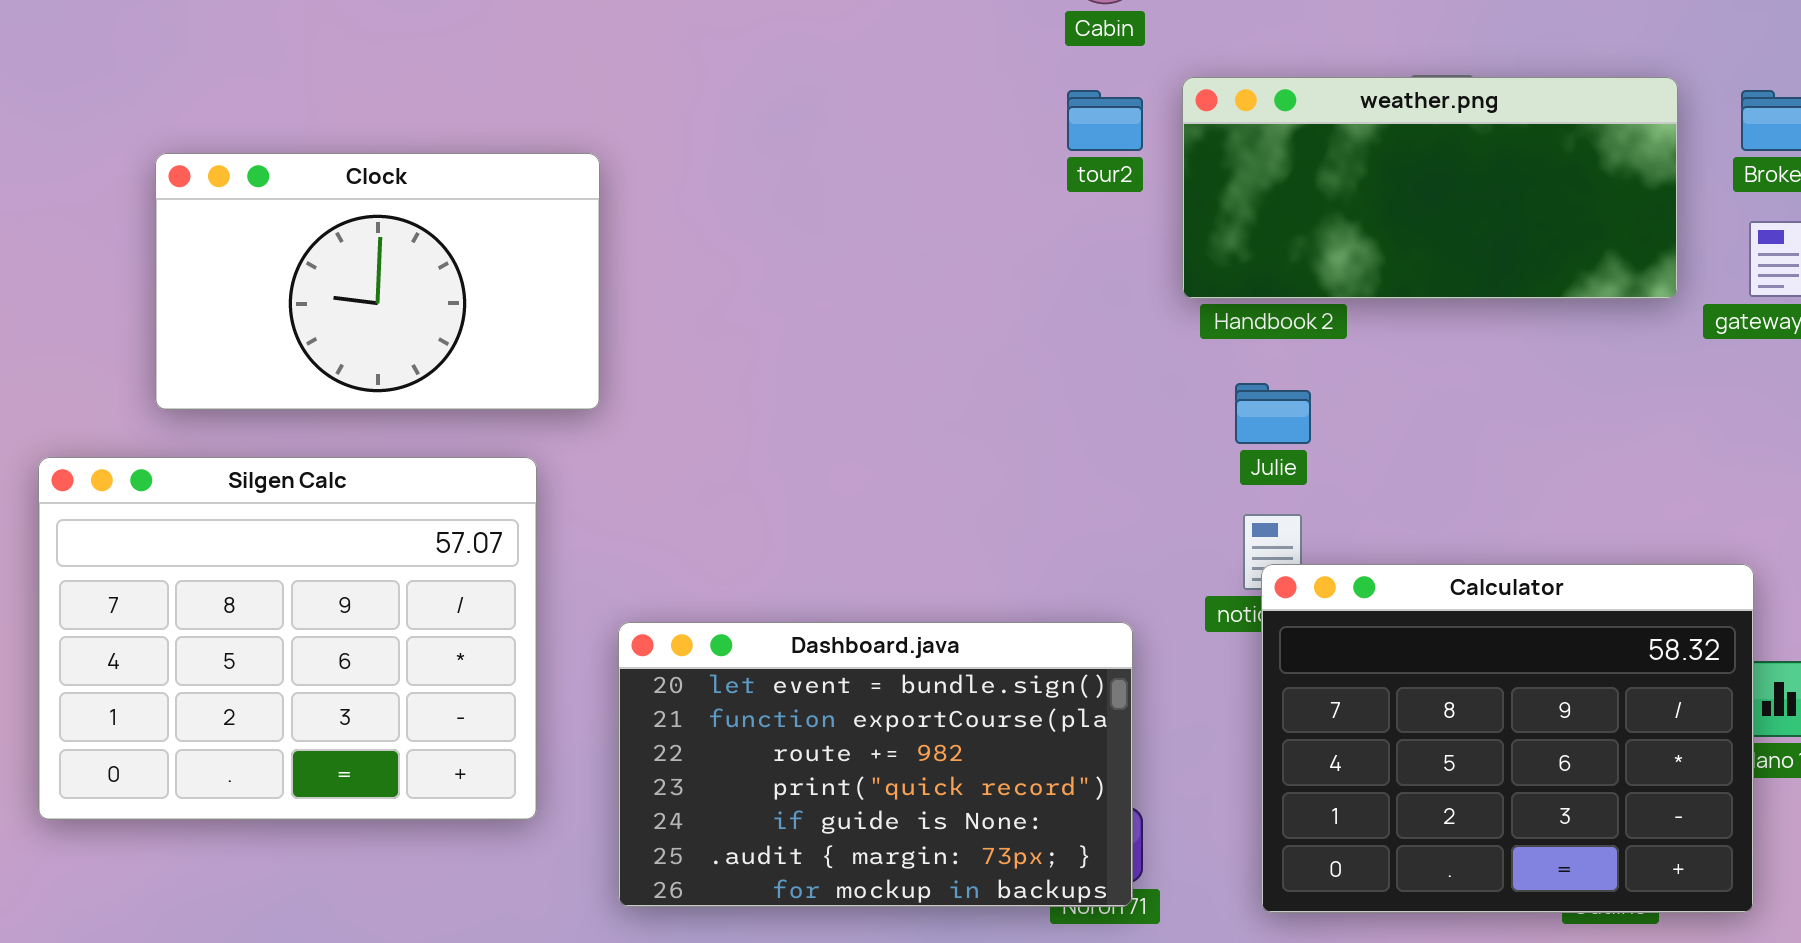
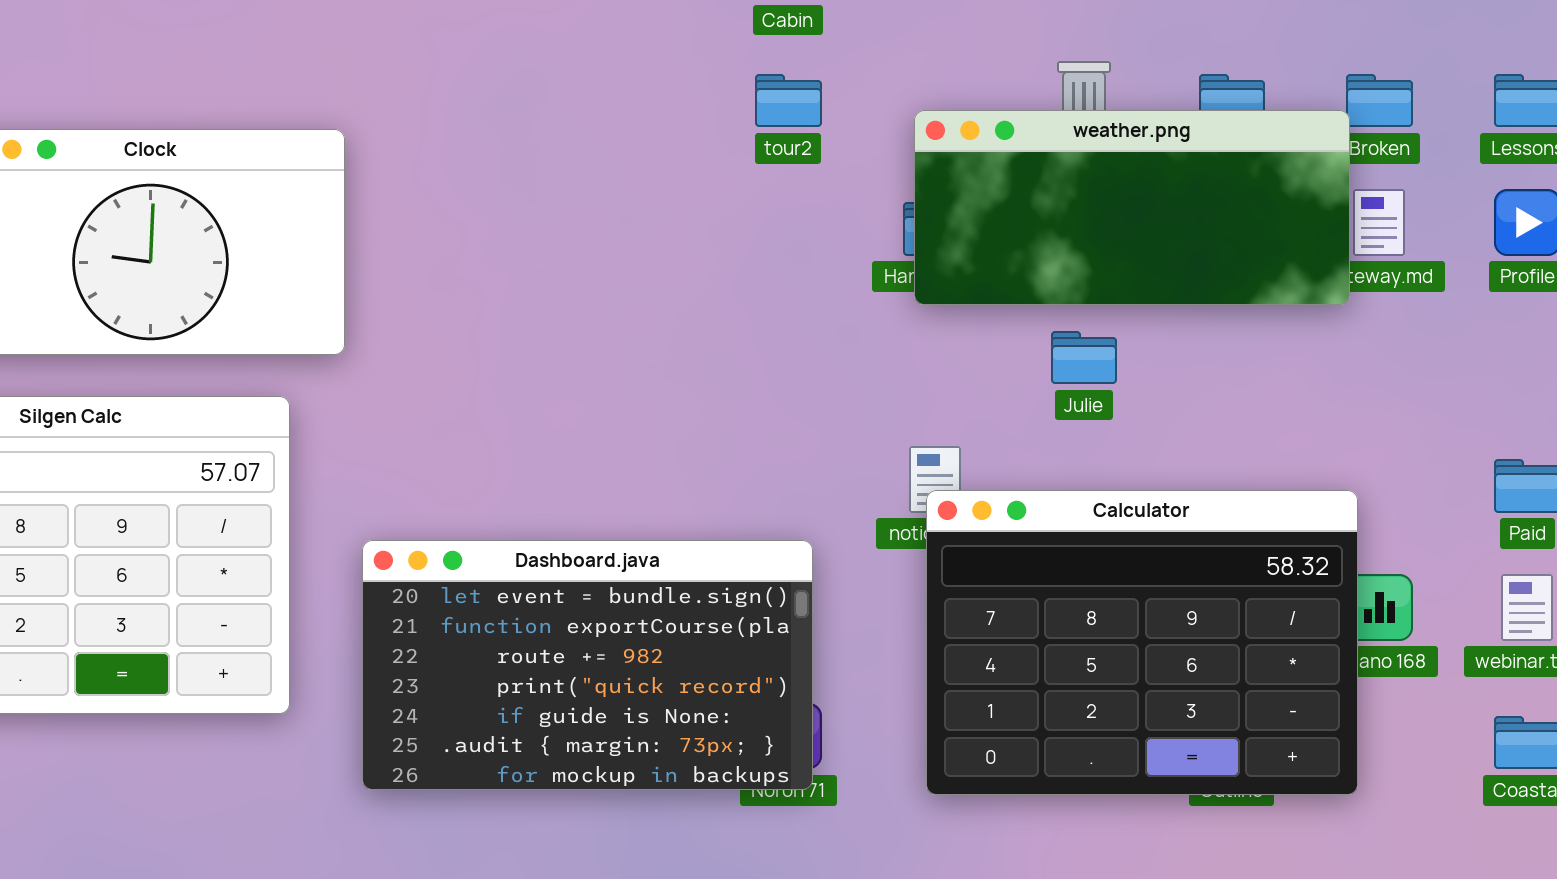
weather.png: [1182,77,1678,299] -> [914,110,1350,305], moved
Julie: [1235,383,1311,444] -> [1051,331,1117,384], moved

